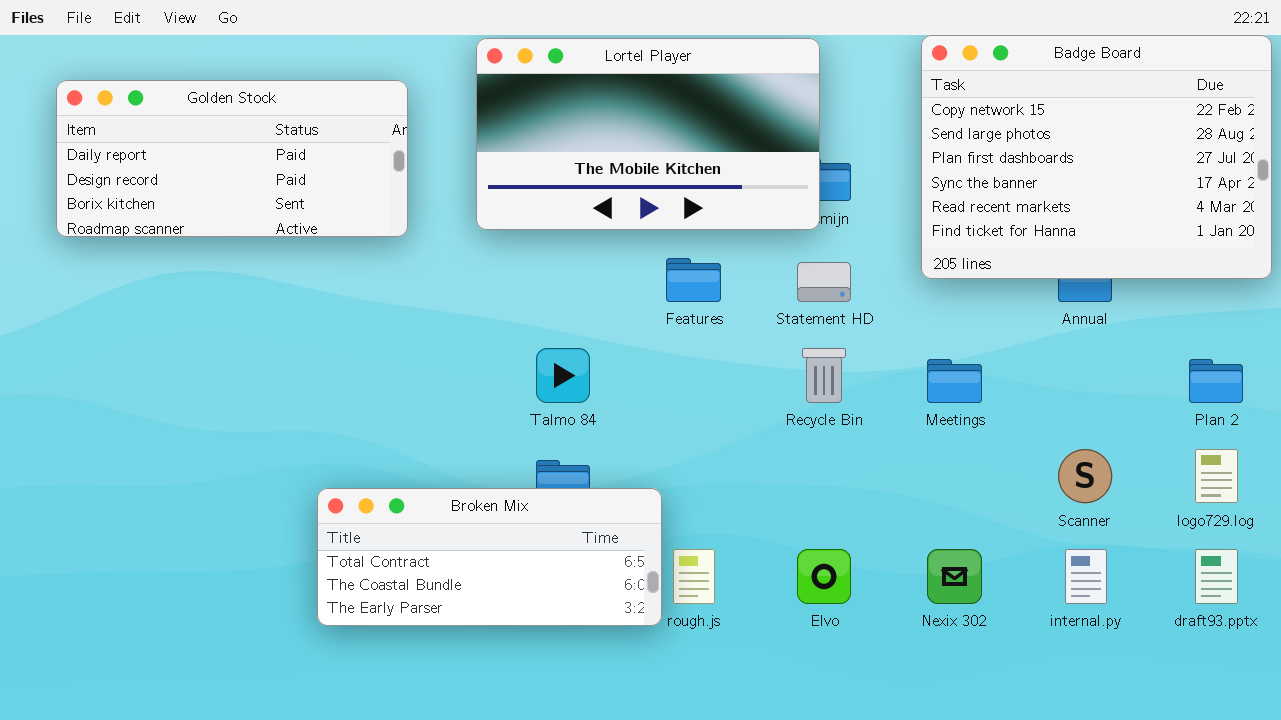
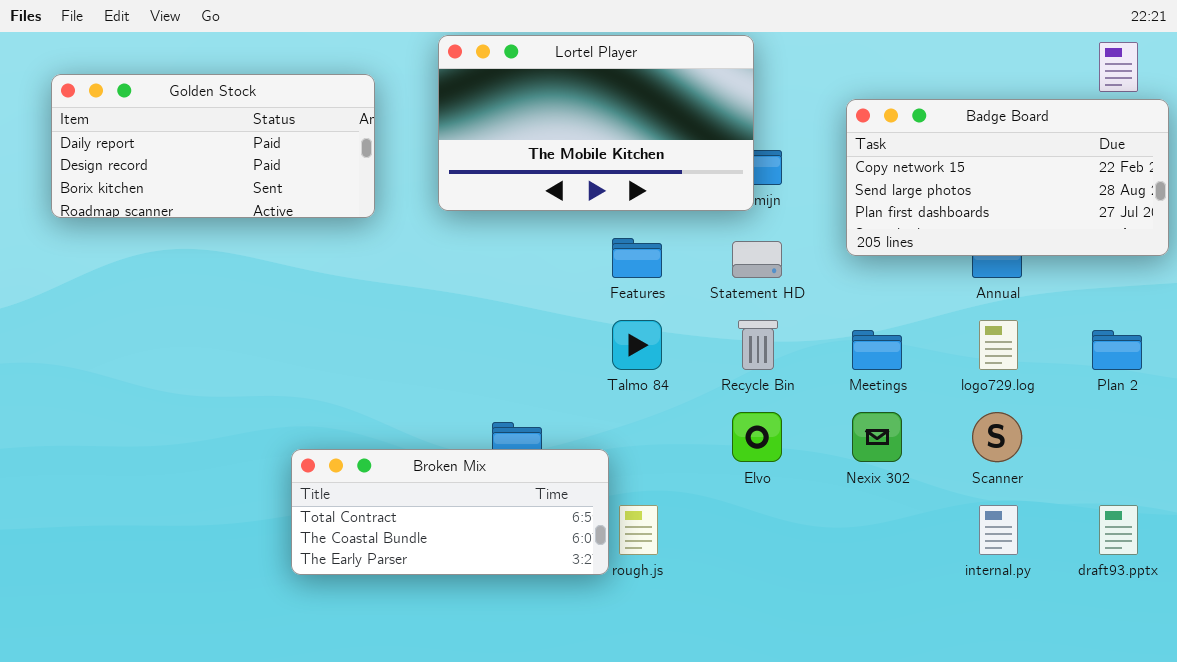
Badge Board: [921,35,1272,279] -> [846,99,1169,256], resized
Talmo 84: [536,348,590,403] -> [612,320,662,370], moved
logo729.log: [1195,449,1238,503] -> [979,320,1018,370], moved
Elvo: [797,549,851,604] -> [732,412,782,462], moved
Nexix 302: [927,549,982,604] -> [852,412,902,462], moved

